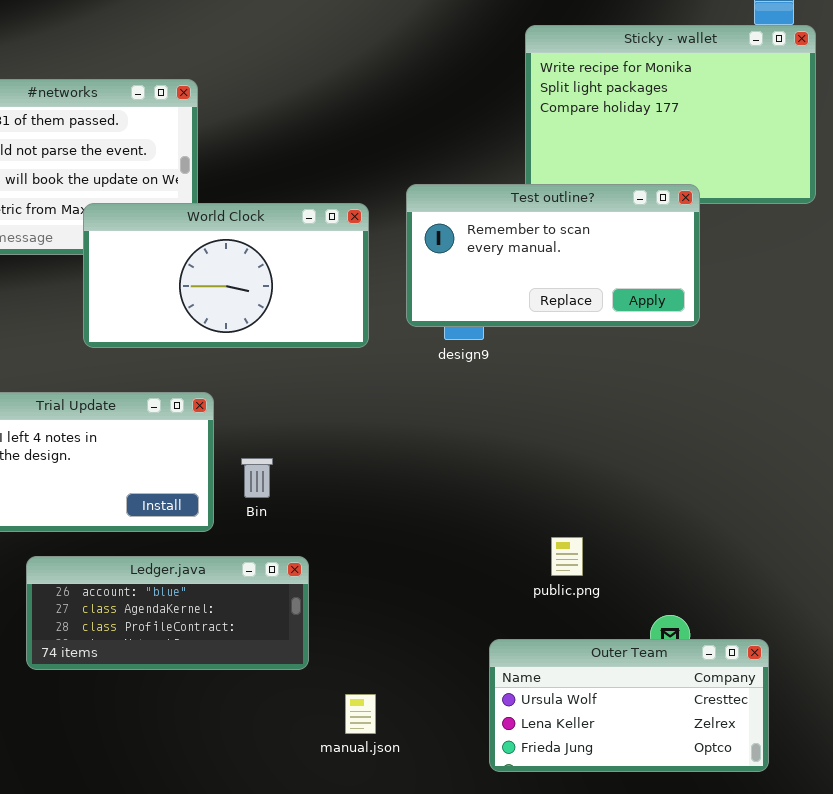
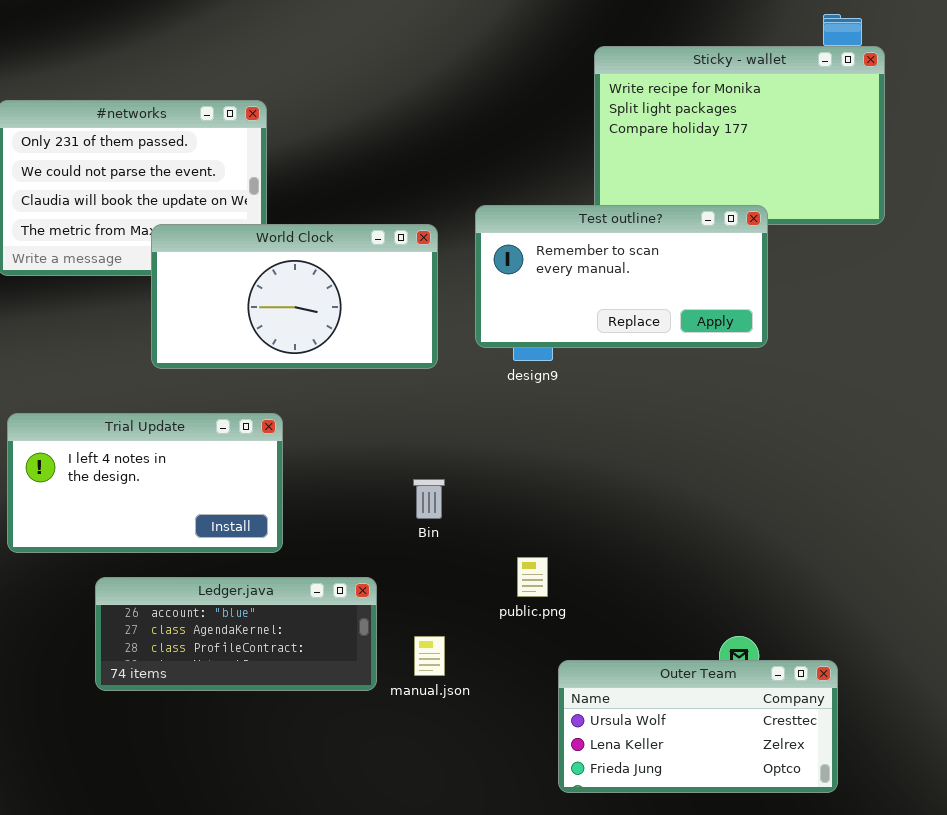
Bin: [241,458,273,498] -> [413,479,445,519], moved
public.png: [551,537,583,576] -> [517,557,548,597], moved
manual.json: [345,694,376,734] -> [414,636,445,676], moved

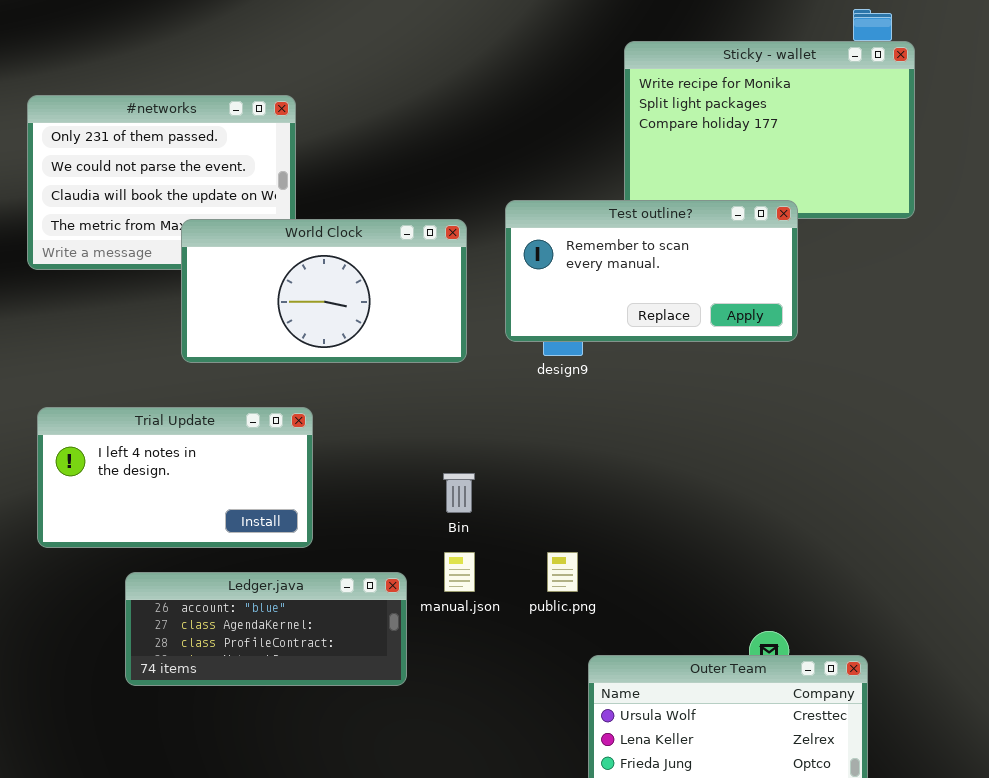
manual.json: [414,636,445,676] -> [444,552,475,592], moved

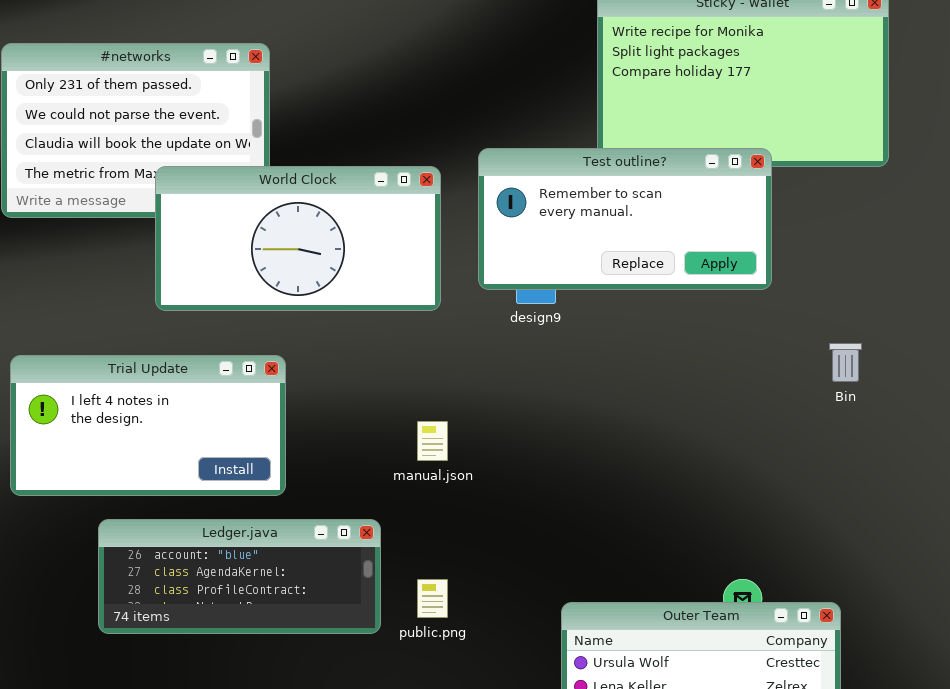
Bin: [443,473,475,513] -> [829,343,862,382], moved
manual.json: [444,552,475,592] -> [417,421,448,461], moved
public.png: [547,552,578,592] -> [417,579,448,618], moved

